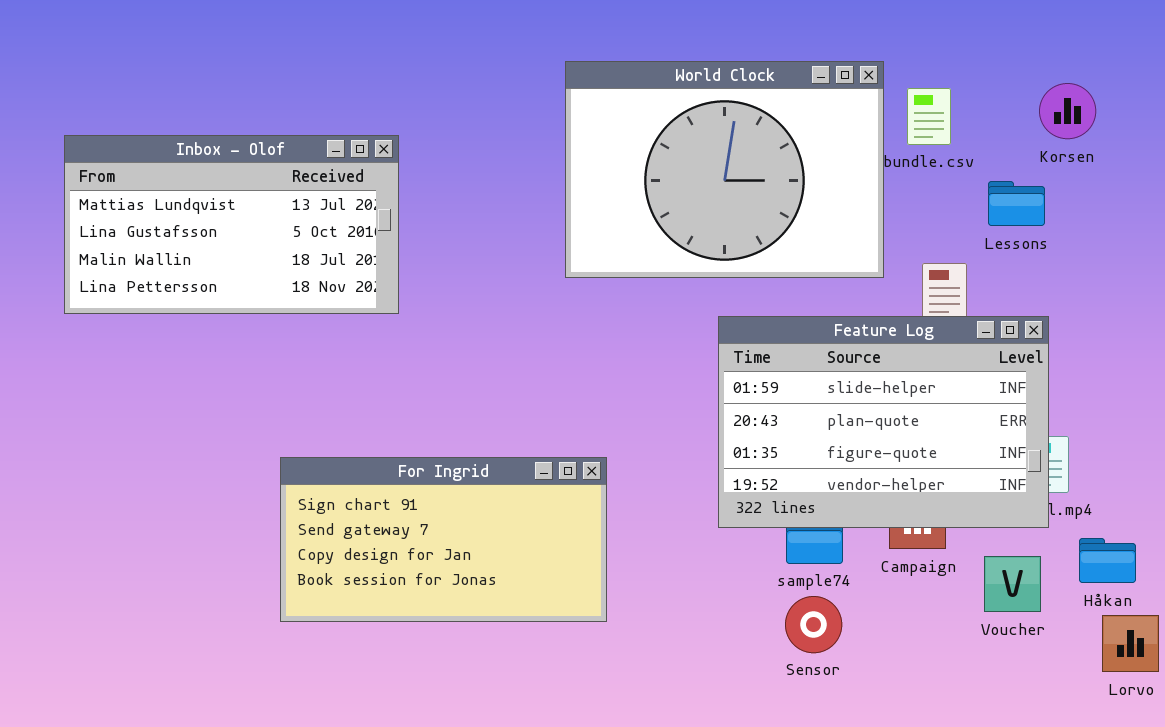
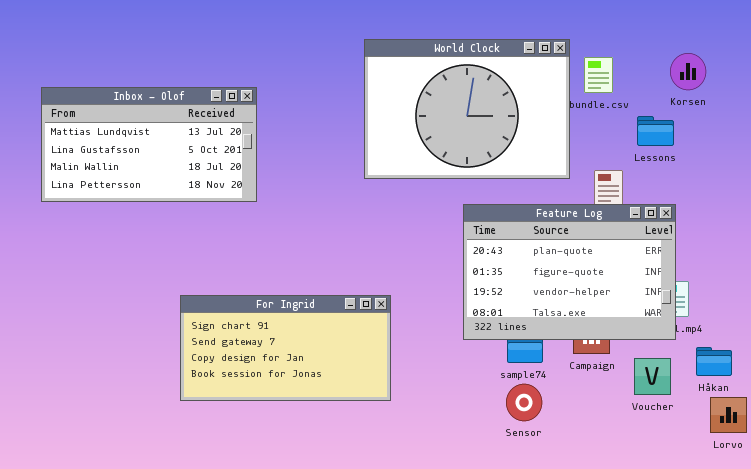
Feature Log: [718,316,1049,528] -> [463,204,676,340], scrolled down 1 row

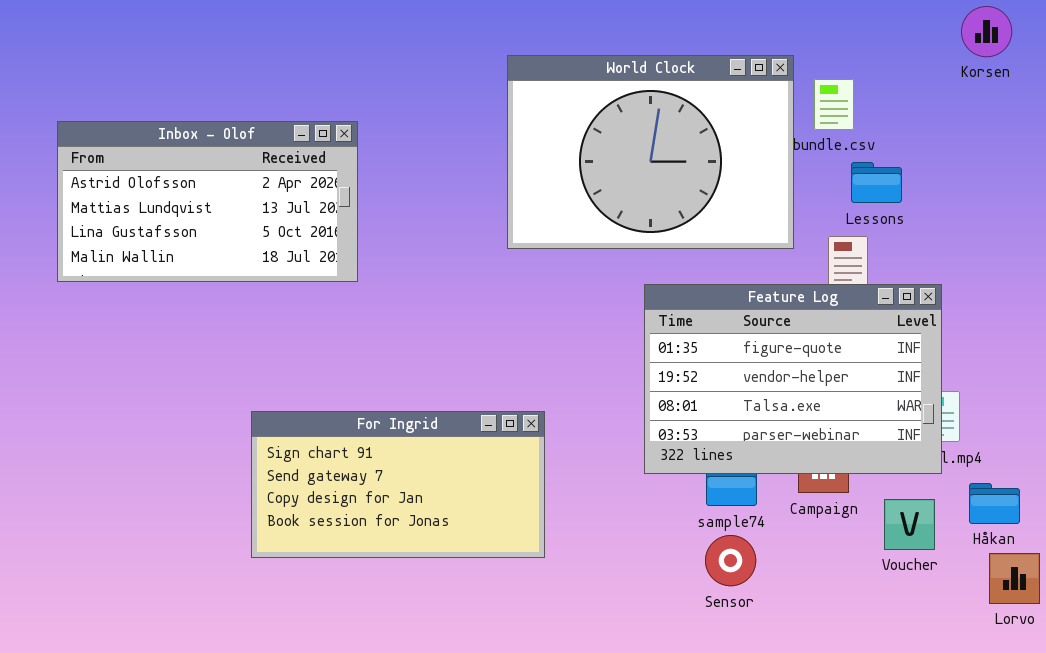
Korsen: [670,53,706,90] -> [961,6,1012,57], moved
Inbox - Olof: [41,87,257,202] -> [57,121,358,282], scrolled up 1 row
Lessons: [637,116,674,146] -> [851,162,902,203], moved
Feature Log: [463,204,676,340] -> [644,284,942,474], scrolled down 1 row

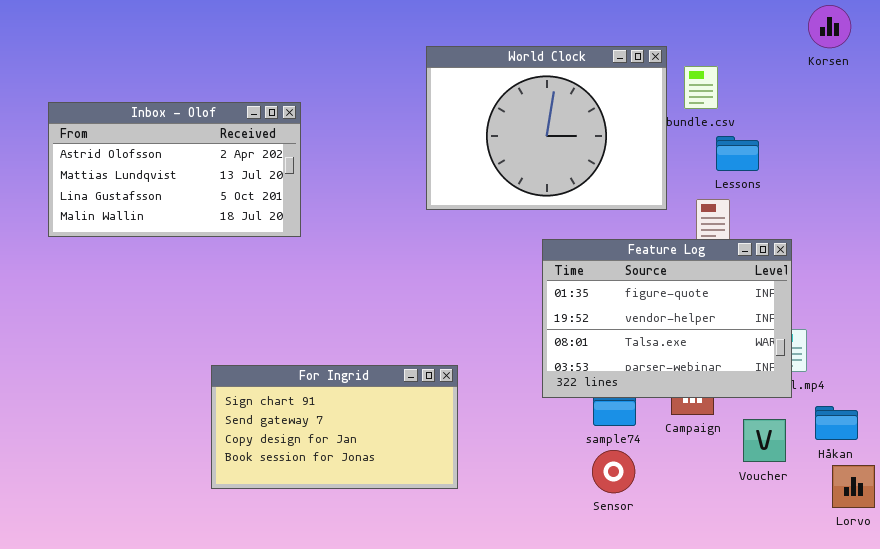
For Ingrid: [251,411,545,558] -> [211,365,458,489], moved

